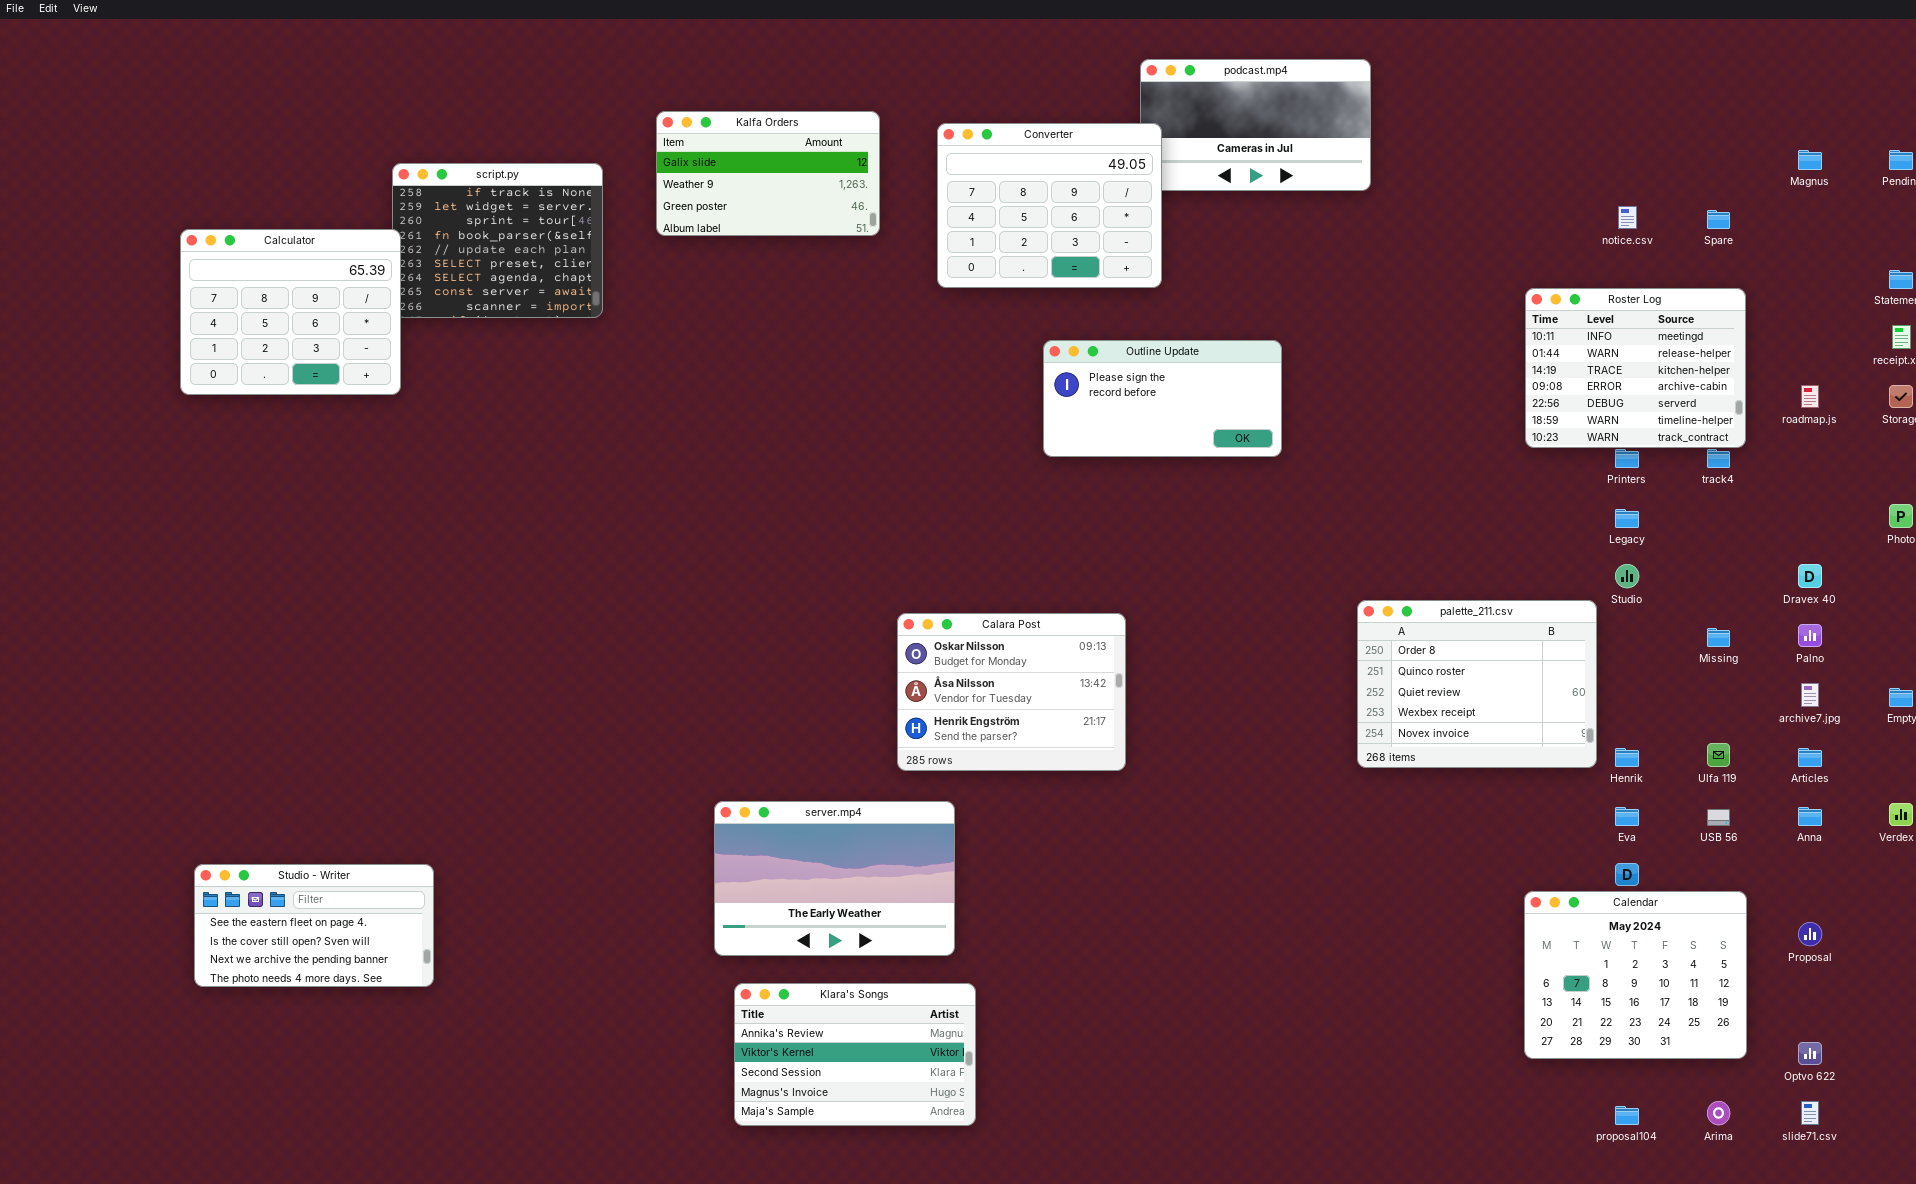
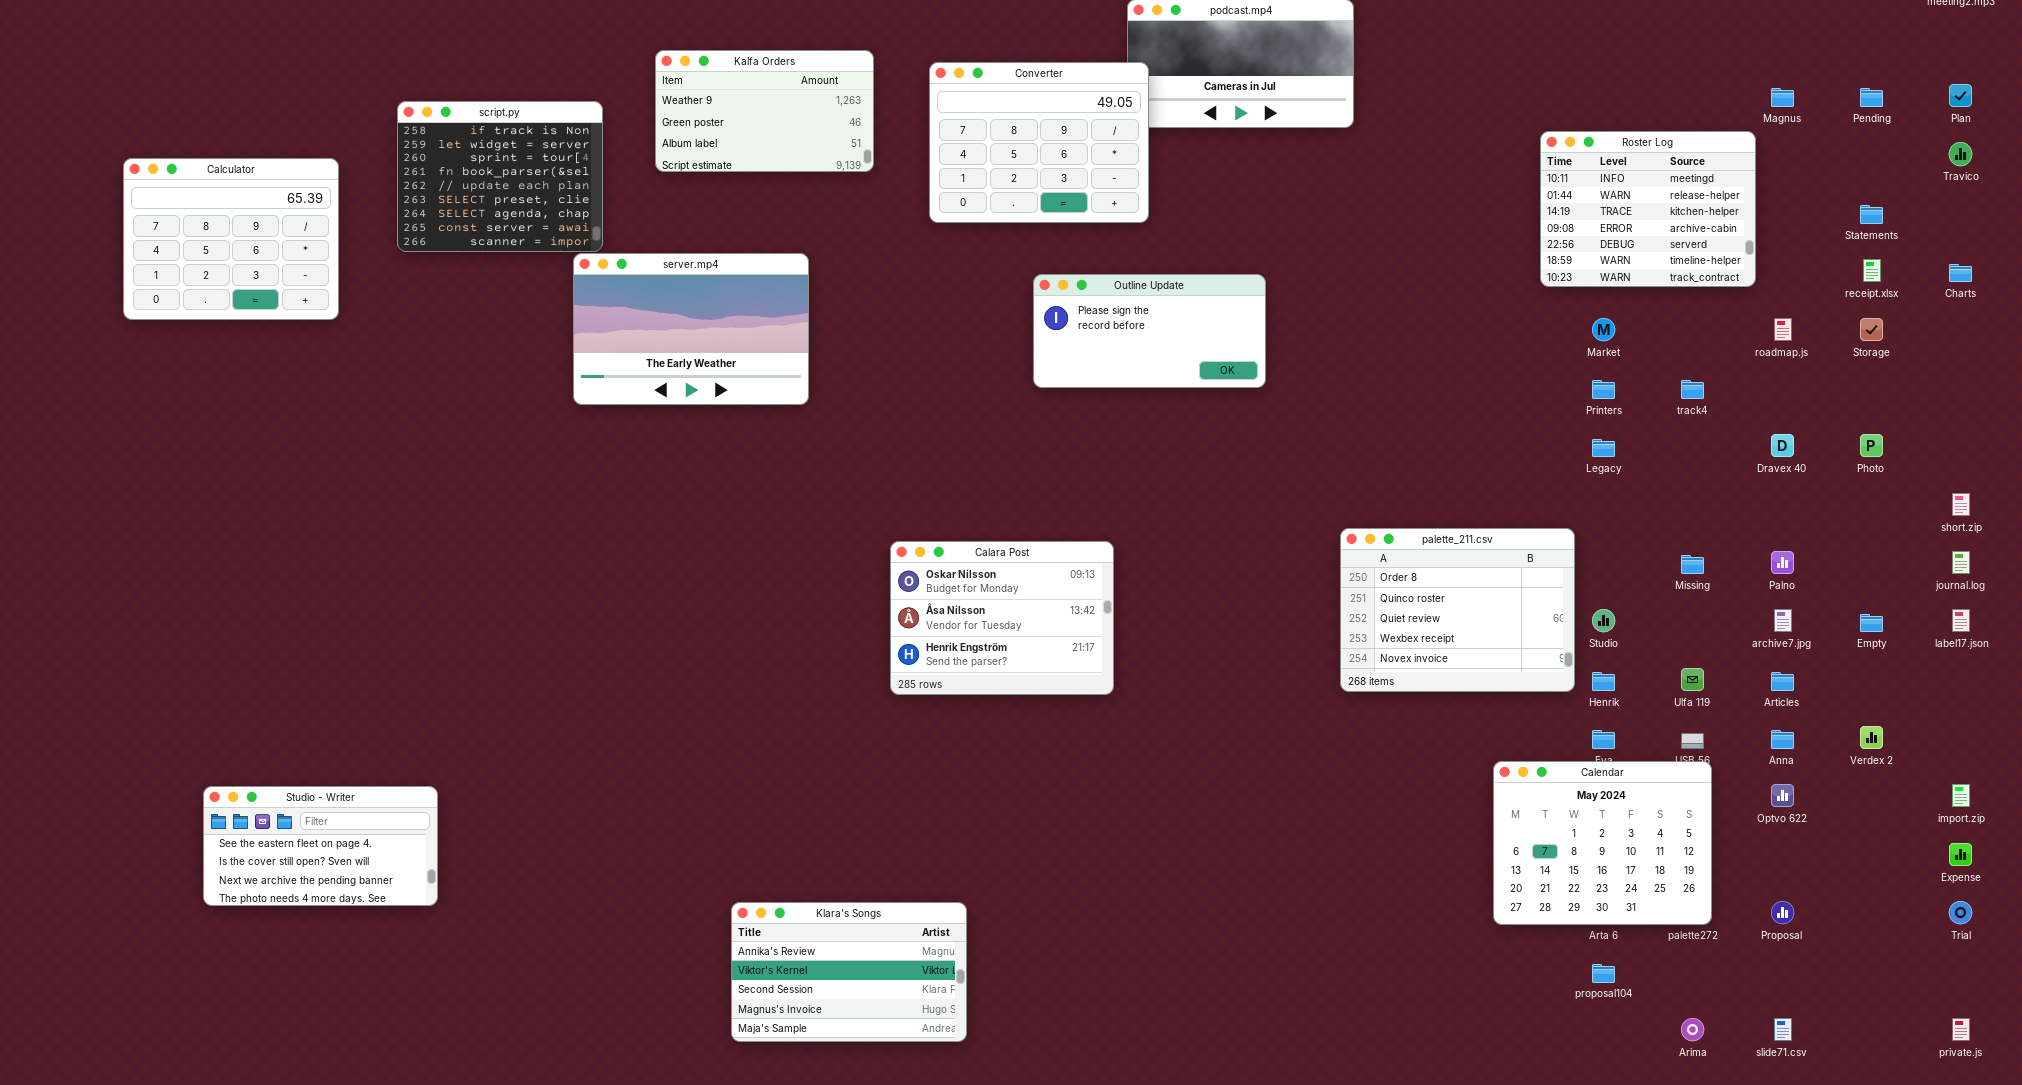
Kalfa Orders: [656,111,880,236] -> [655,50,874,172], scrolled down 1 row
Calculator: [180,229,401,395] -> [123,158,339,320], moved
Roster Log: [1525,288,1746,448] -> [1540,131,1756,287], moved
Studio: [1615,564,1639,588] -> [1592,609,1615,632], moved
Dravex 40: [1798,564,1822,588] -> [1771,434,1794,457], moved
server.mp4: [714,801,955,956] -> [573,253,809,405], moved
Calendar: [1524,891,1747,1059] -> [1493,761,1712,925], moved
Proposal: [1798,922,1822,946] -> [1771,901,1794,924], moved
Optvo 622: [1798,1042,1822,1065] -> [1771,784,1794,807], moved
proposal104: [1615,1106,1639,1125] -> [1592,964,1615,983], moved

